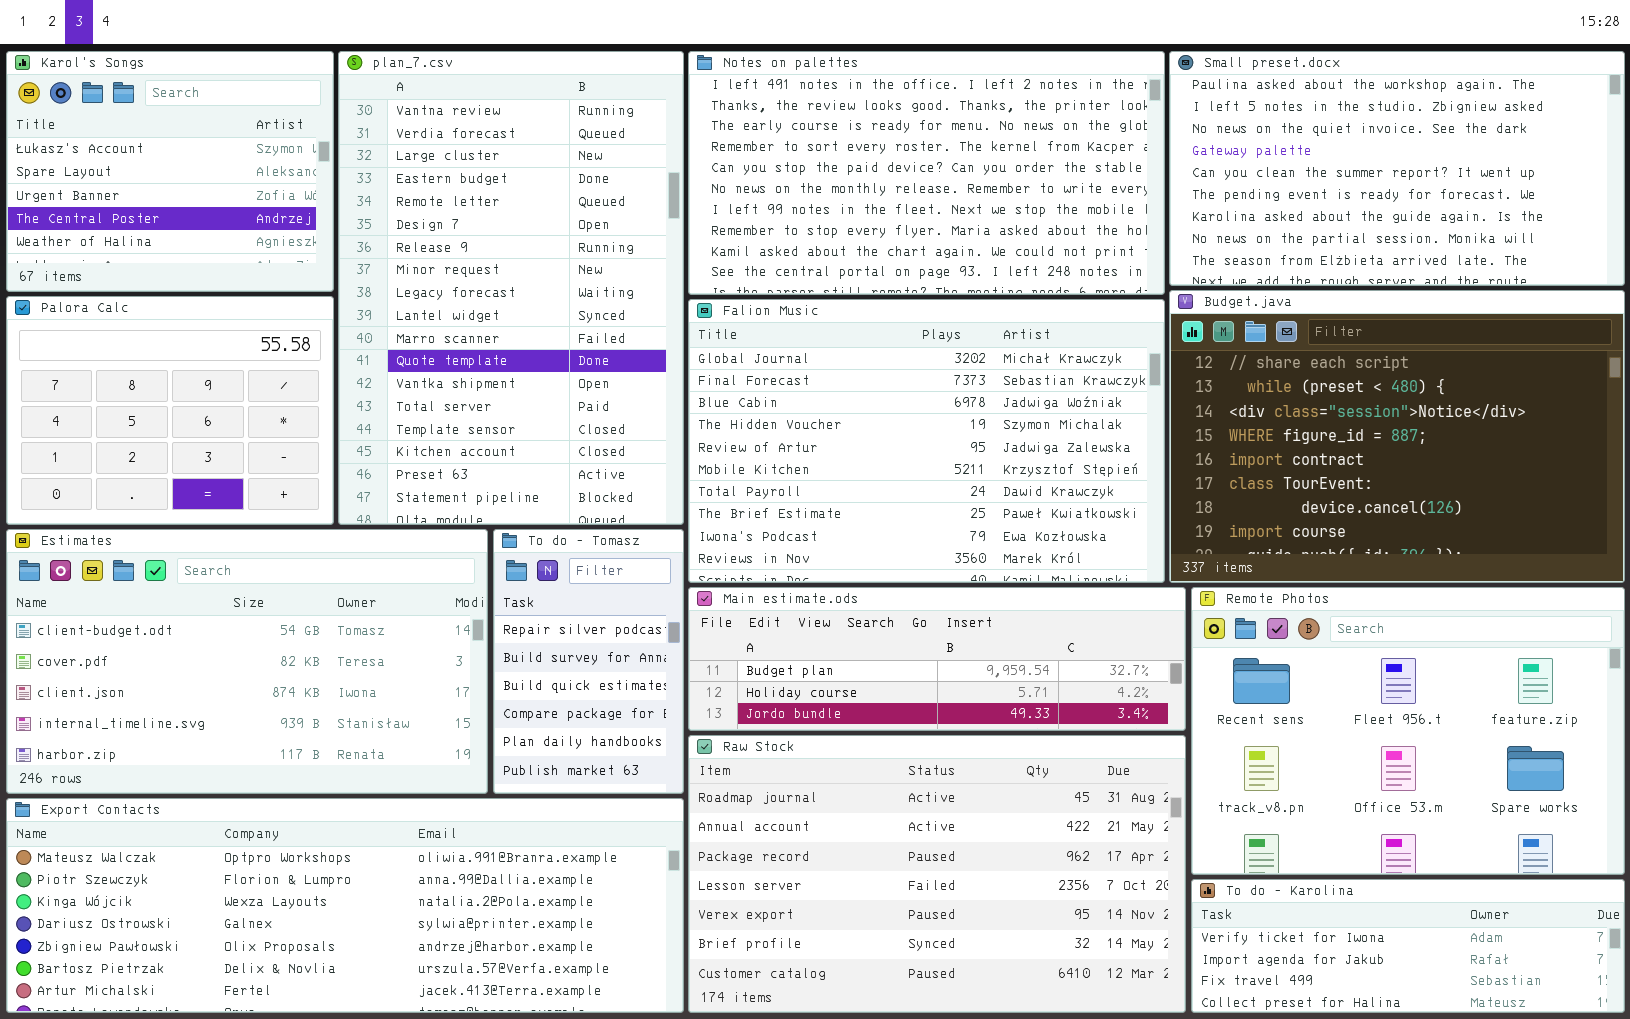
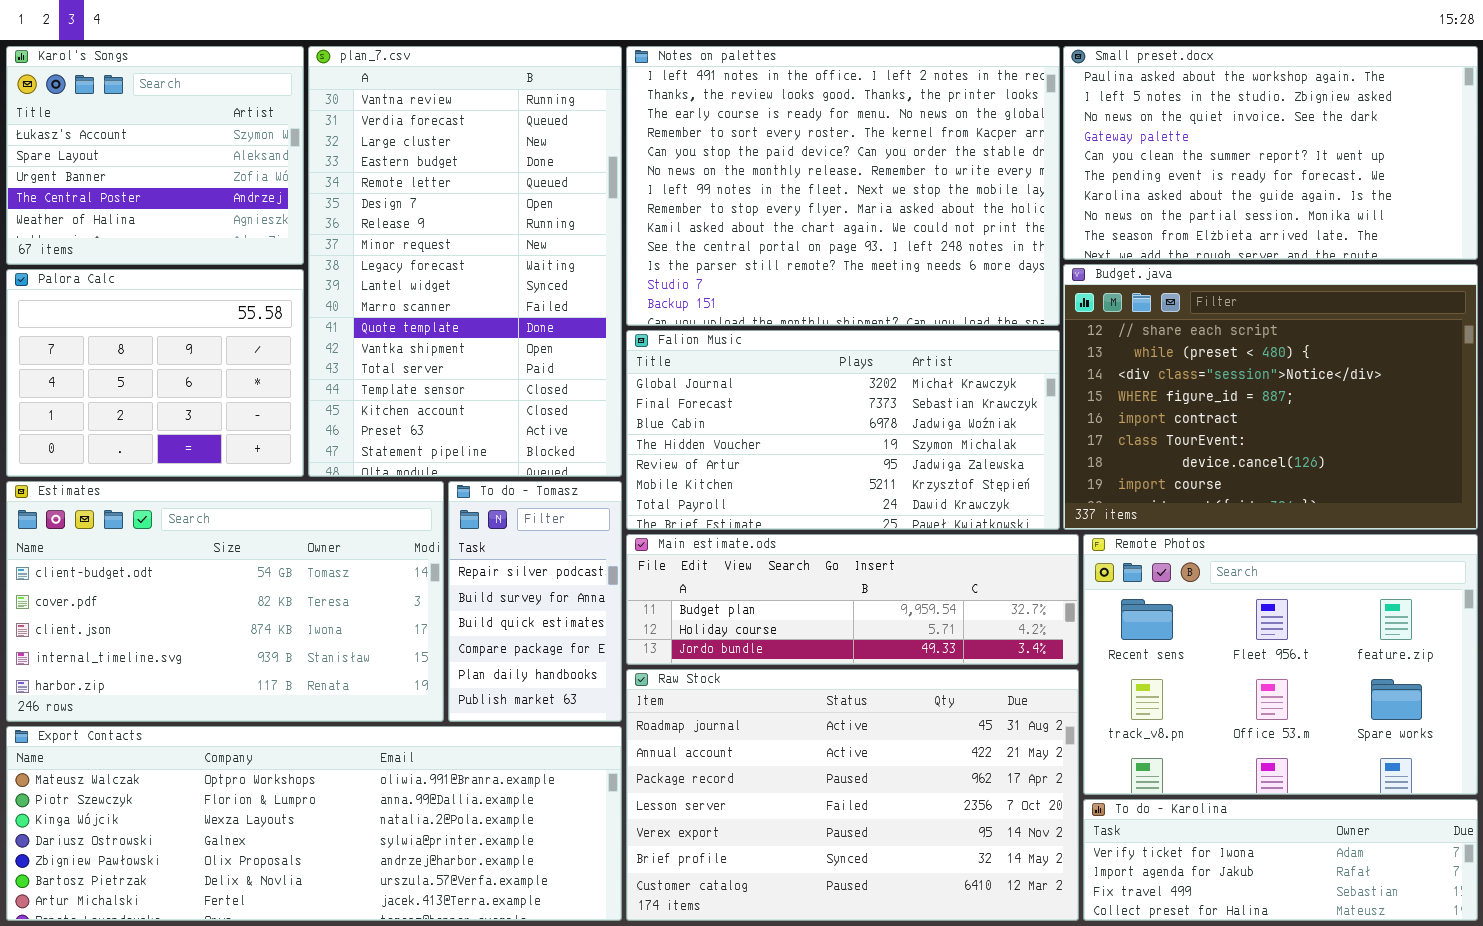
Notes on palettes: [688,51,1165,295] -> [626,46,1060,326], resized
Falion Music: [688,299,1165,583] -> [626,330,1060,530], resized

